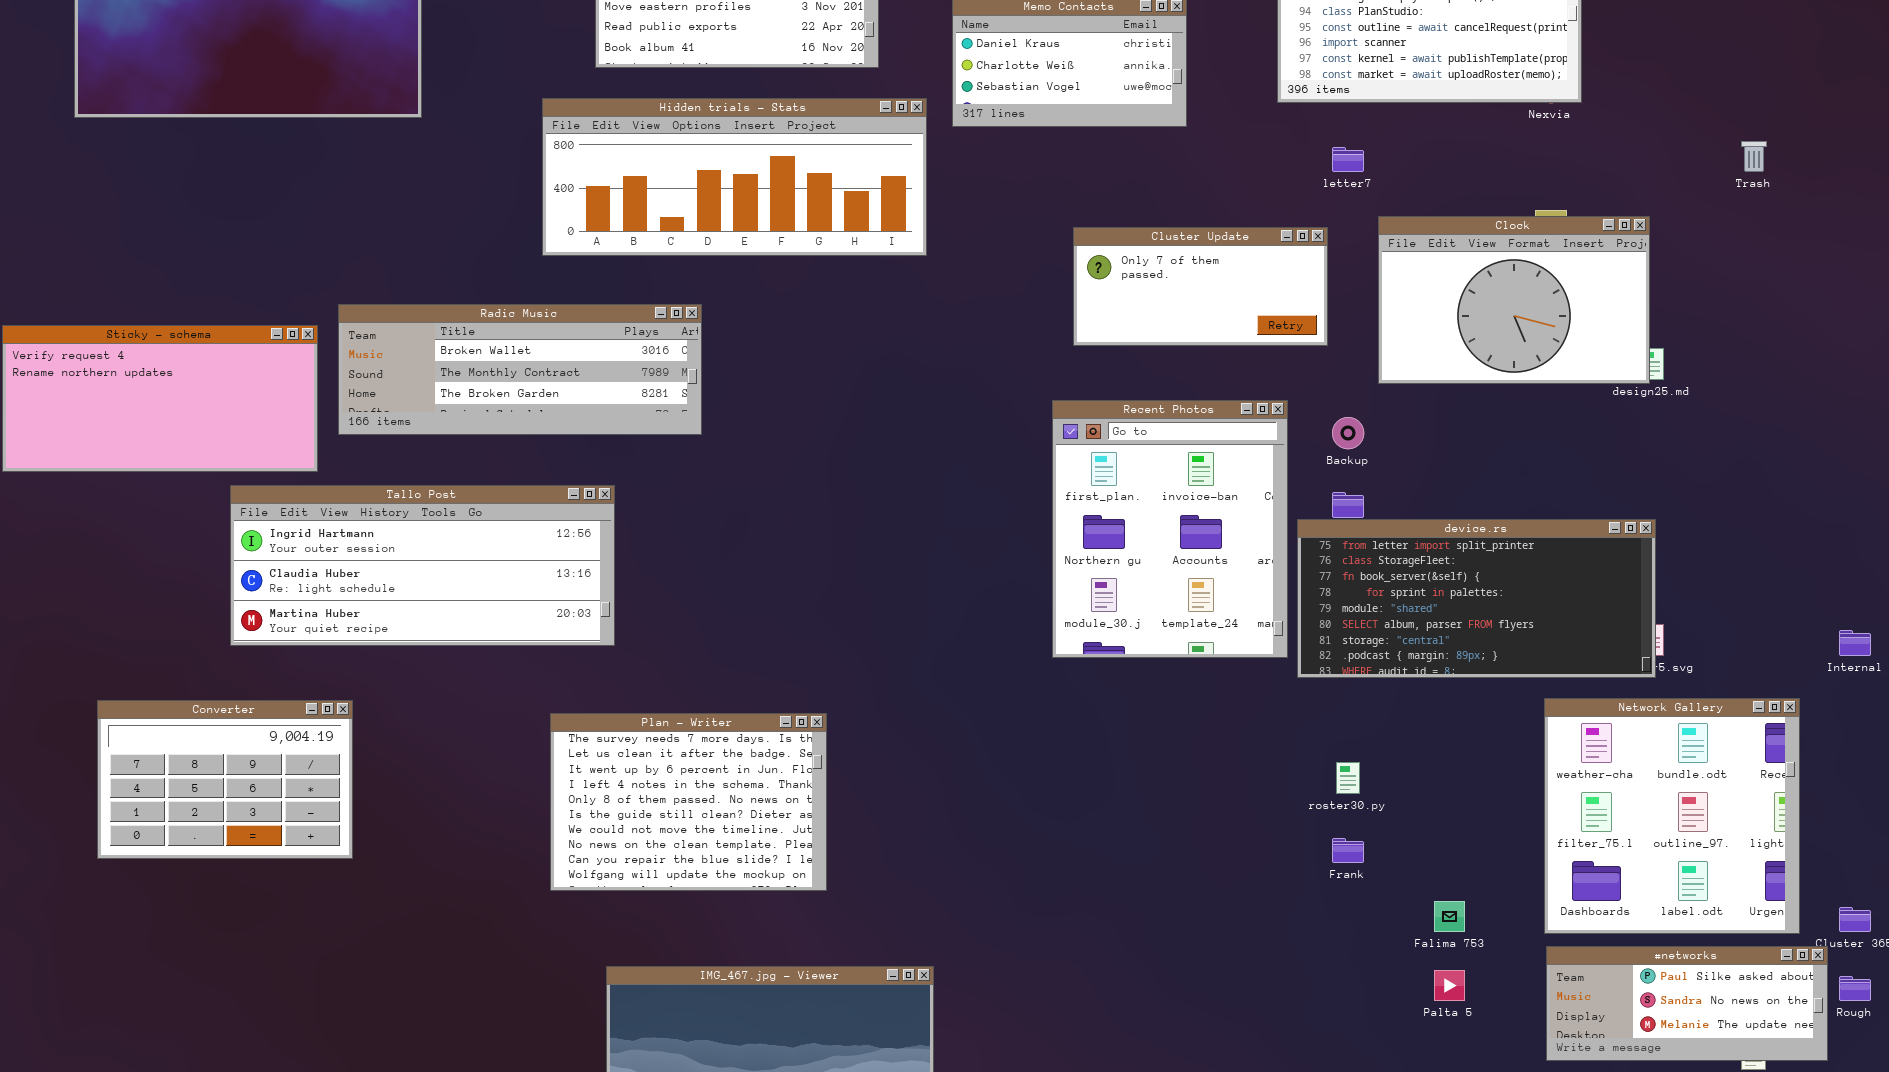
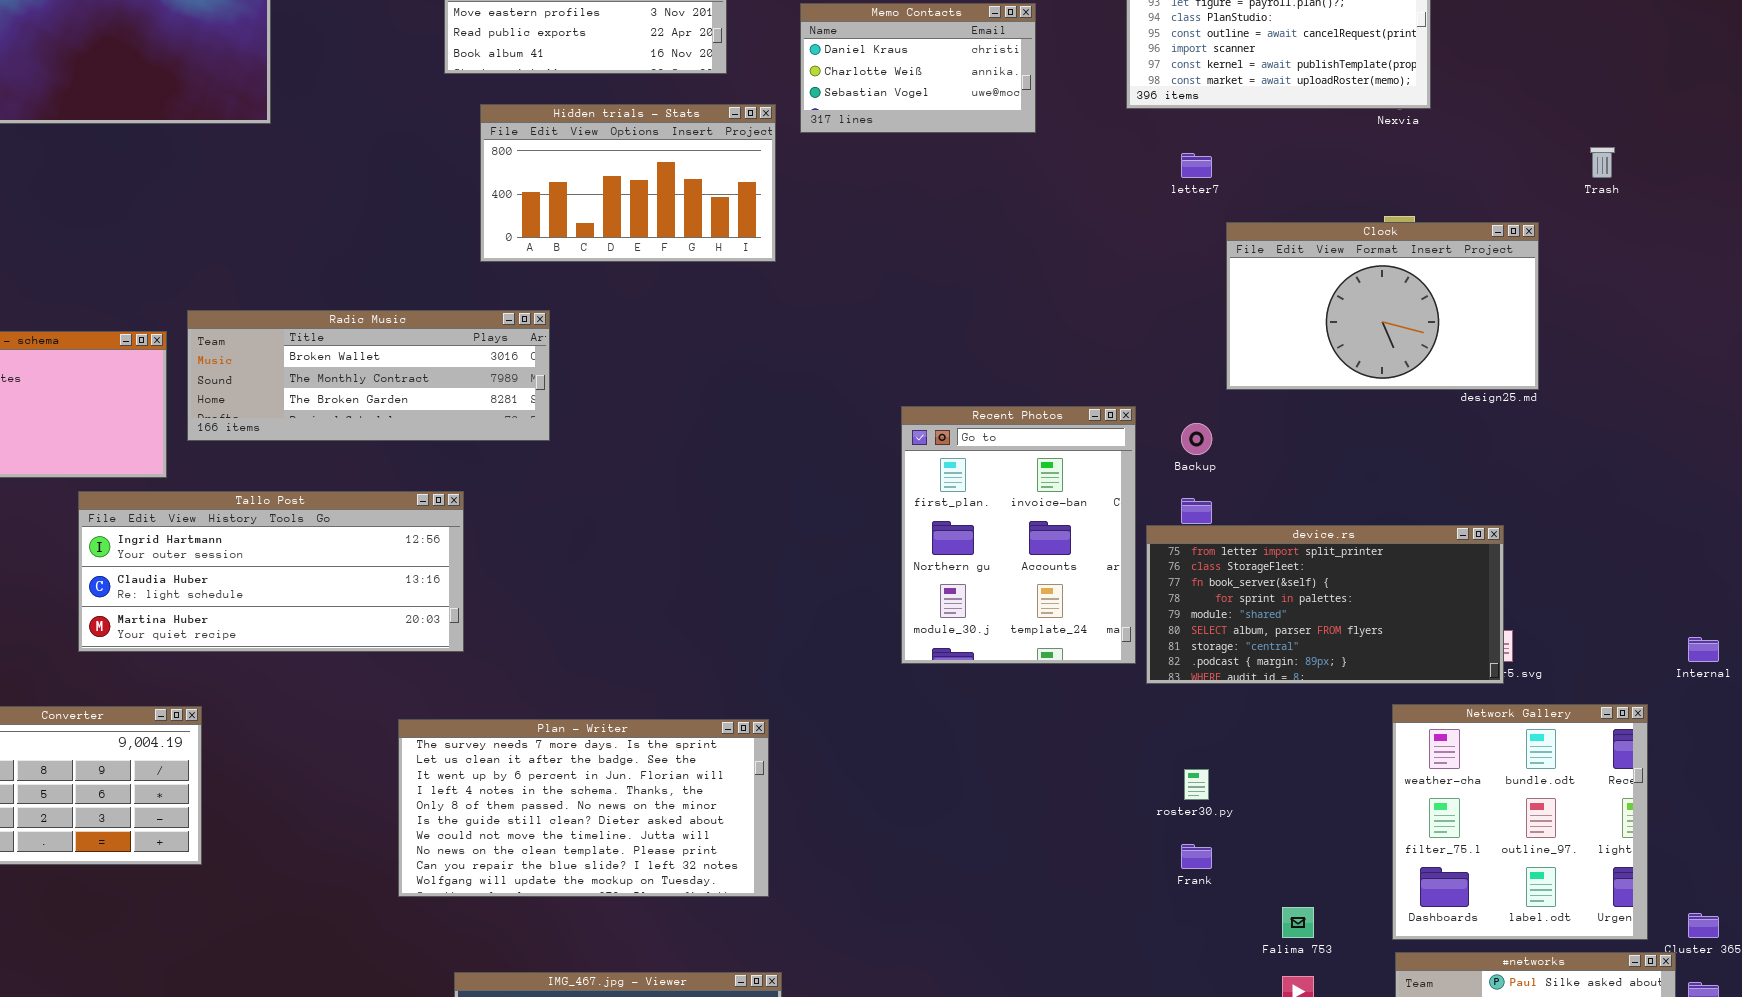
Hidden trials - Stats: [542,98,927,256] -> [480,104,776,262], resized
Clock: [1378,216,1650,384] -> [1226,222,1539,390], resized
Cluster Update: [1073,227,1328,346] -> none, closed
Plan - Writer: [550,713,827,891] -> [398,719,769,897], resized

